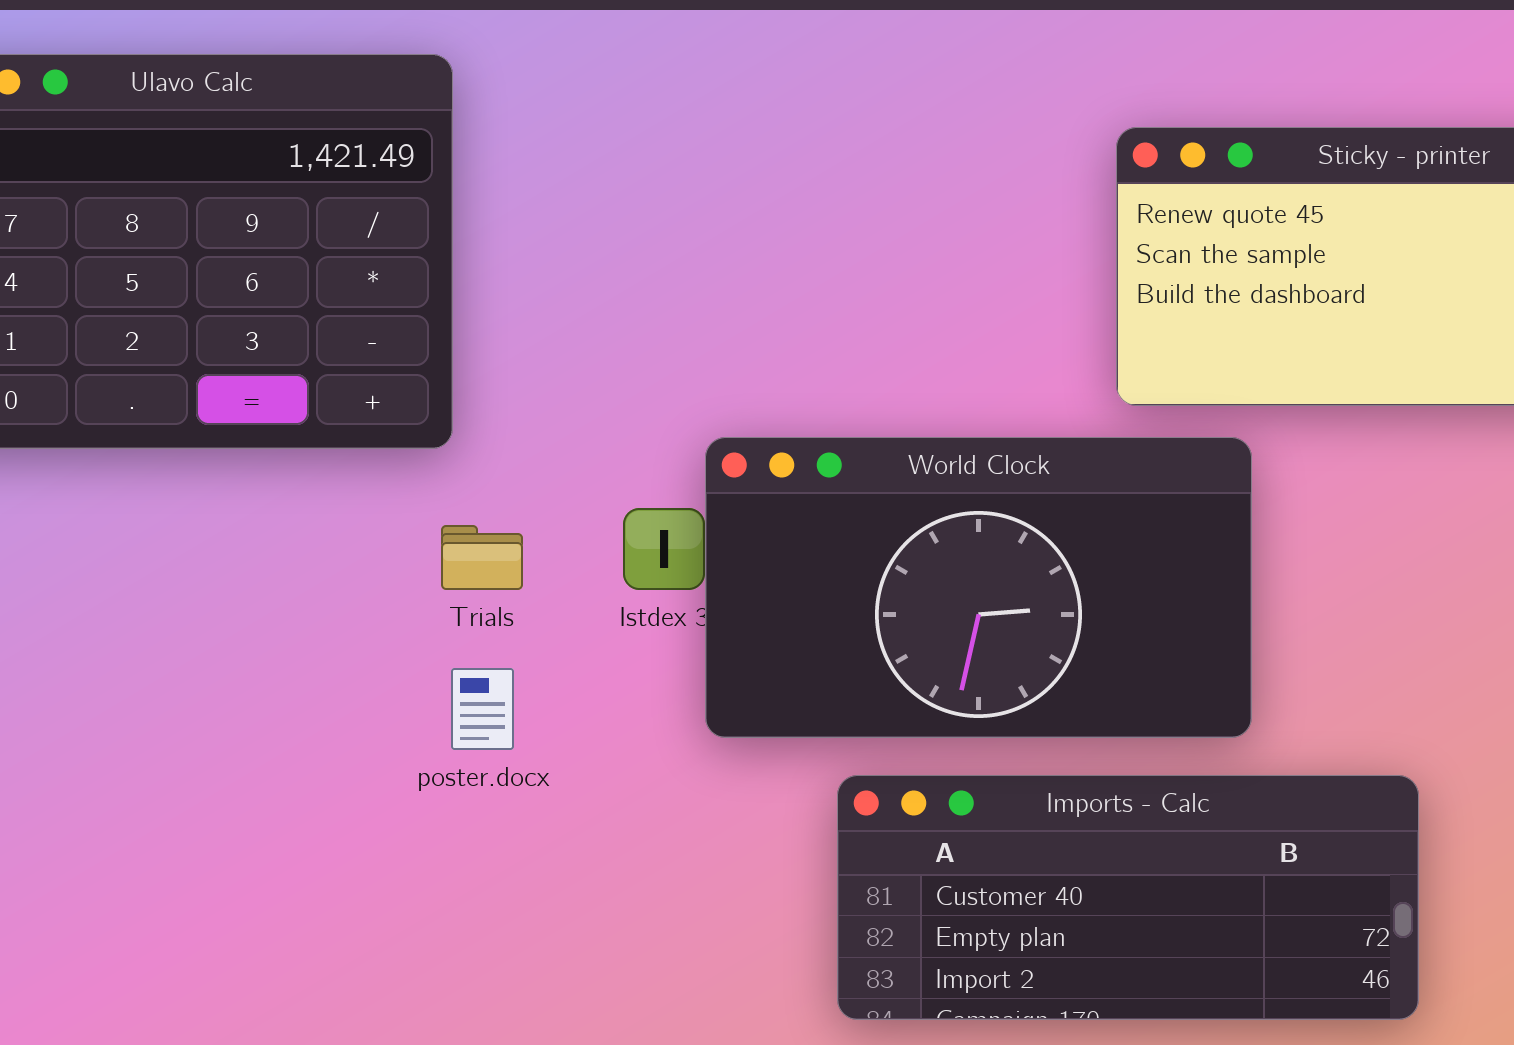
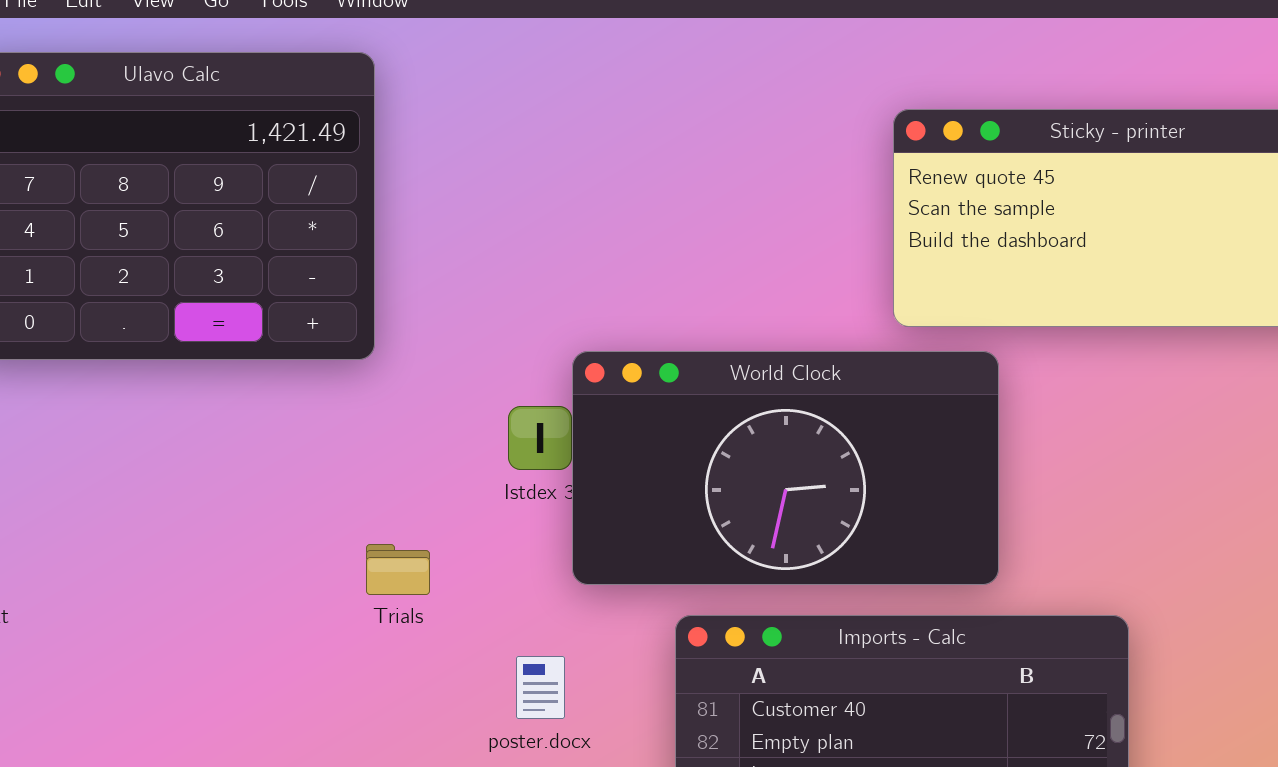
Trials: [441,525,523,590] -> [366,544,430,595], moved
poster.docx: [451,668,514,750] -> [516,656,565,719], moved

